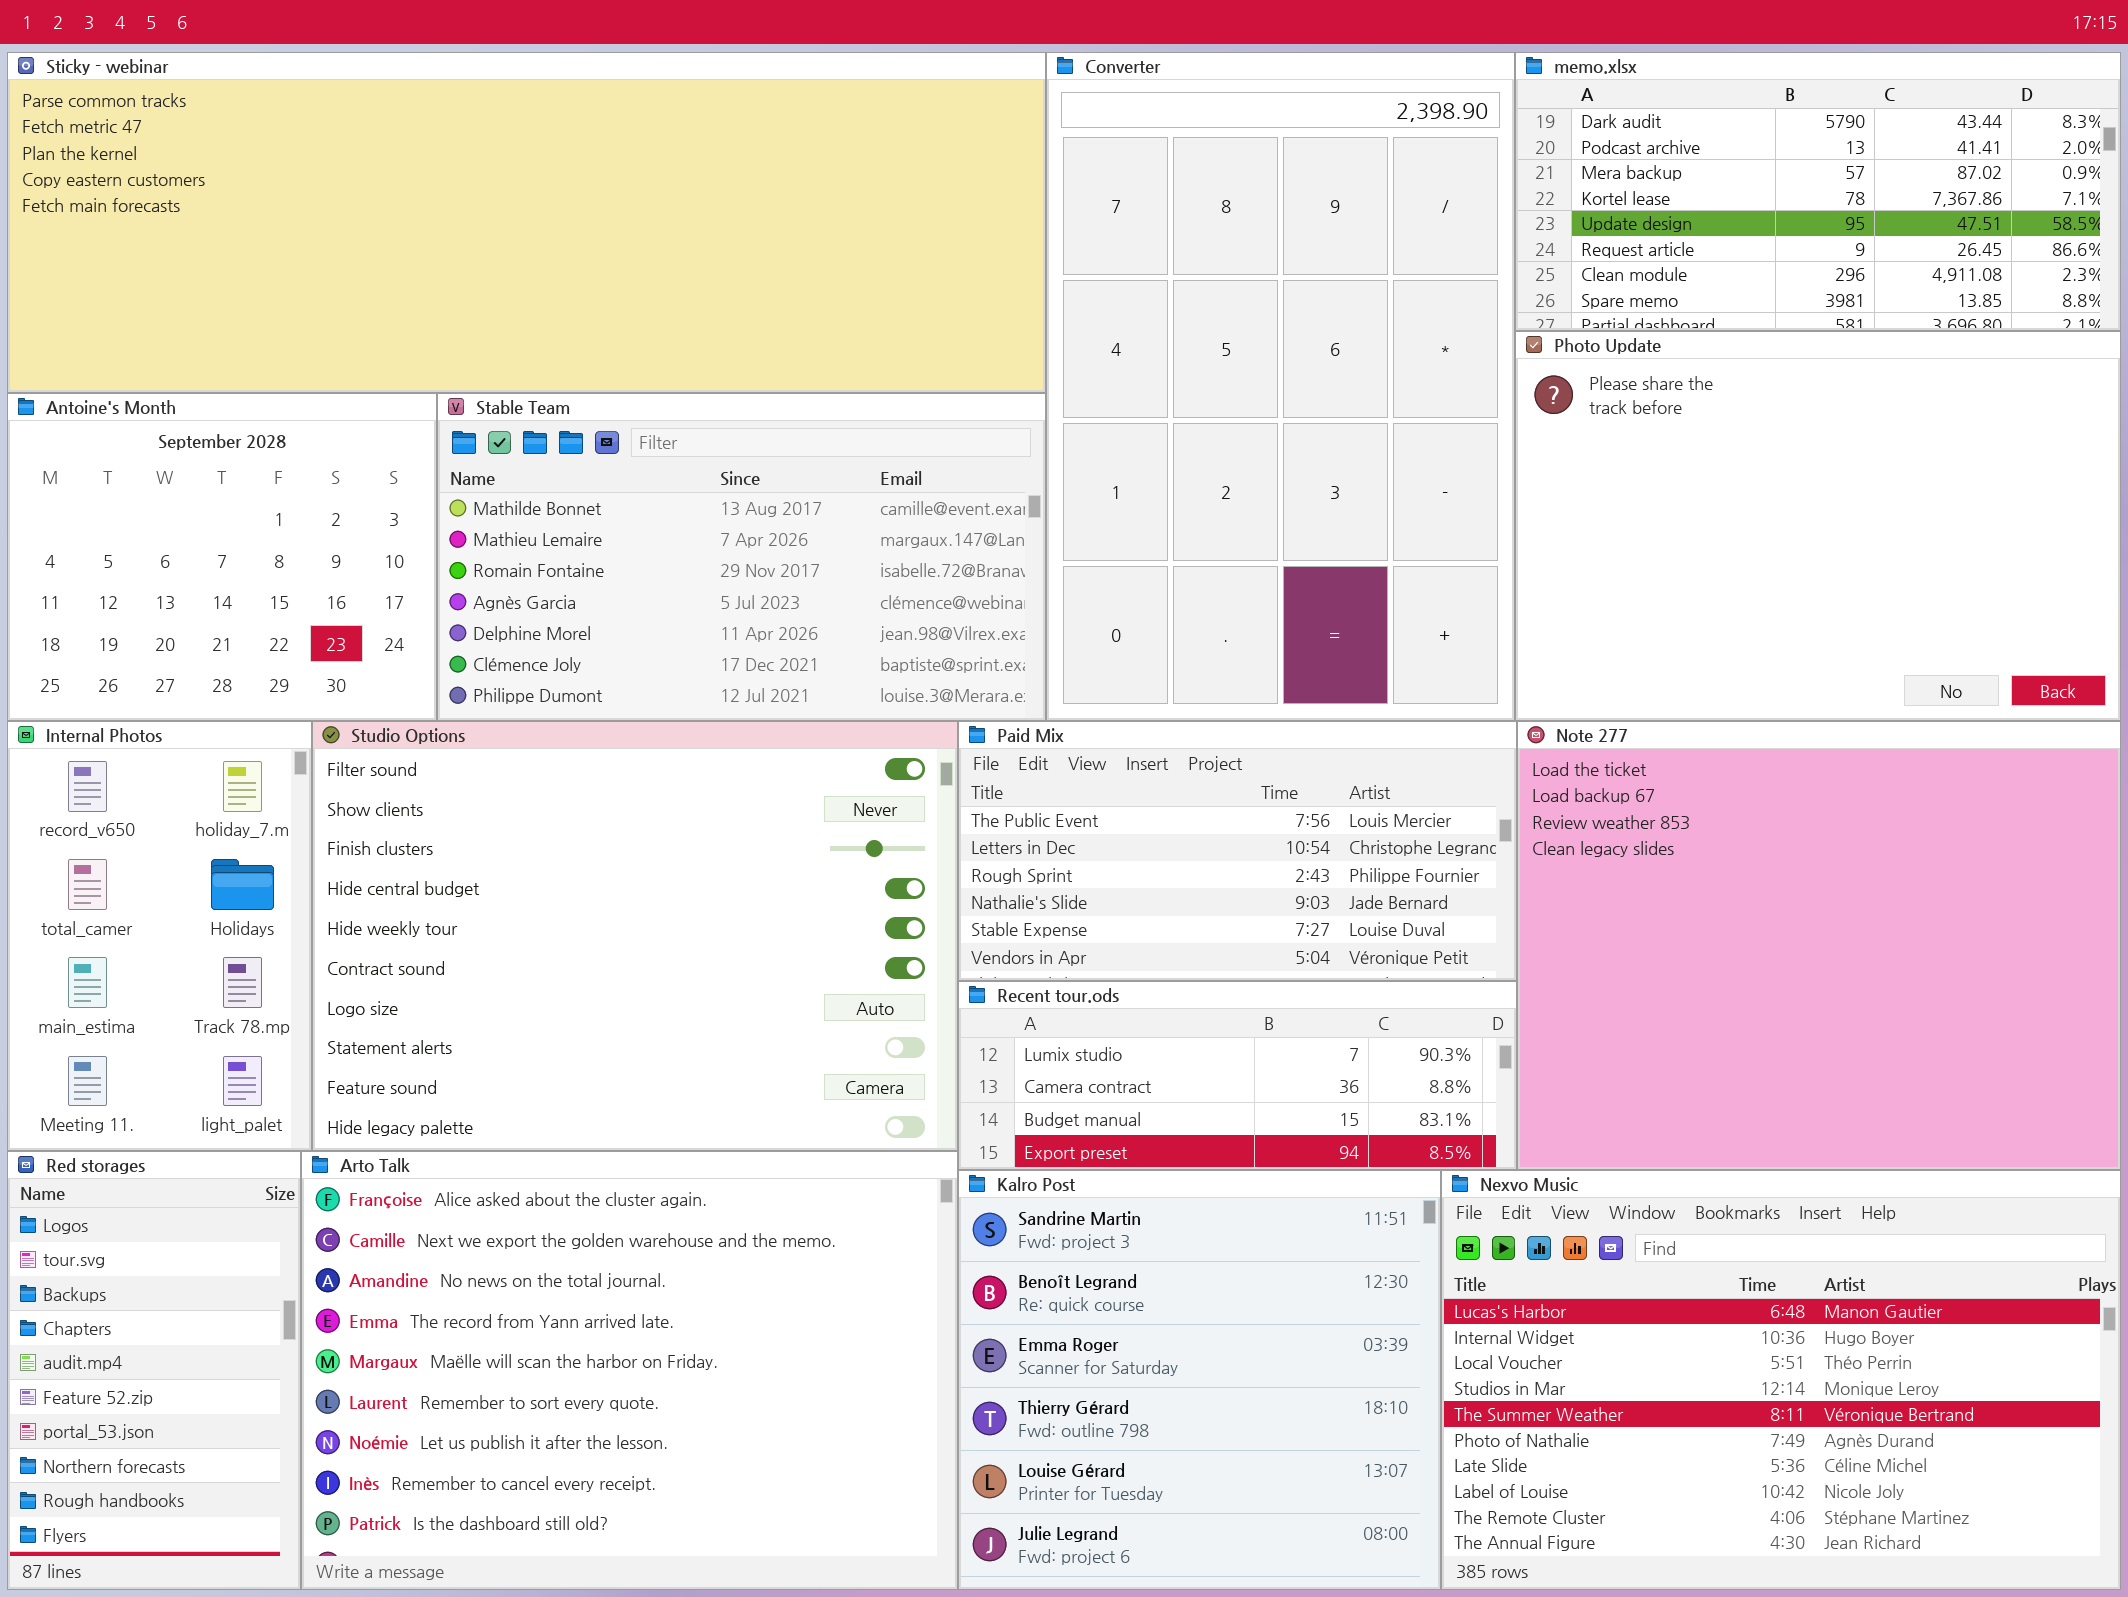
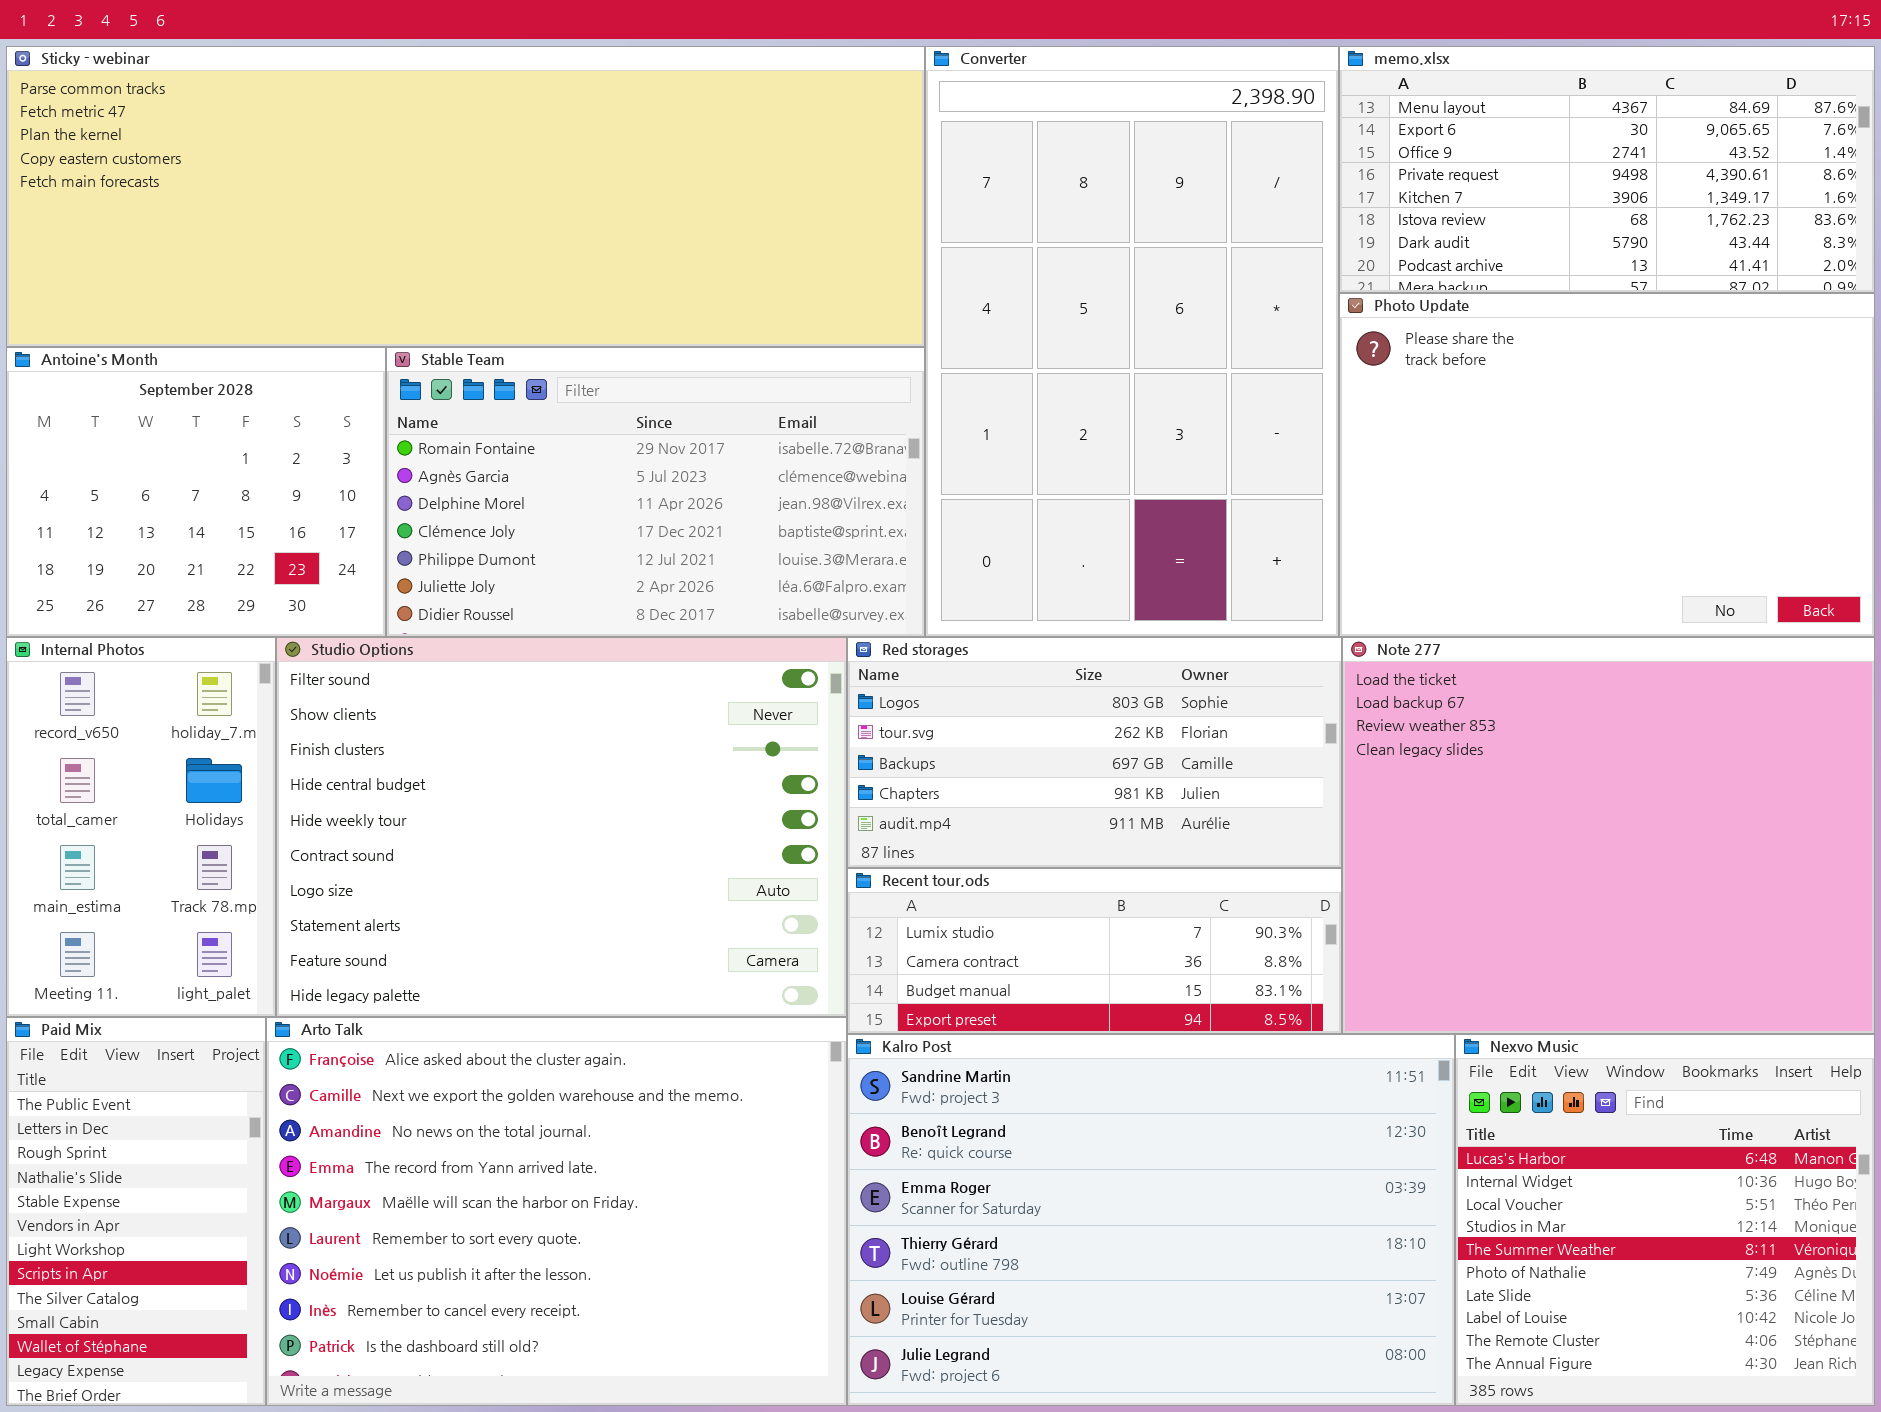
memo.xlsx: [1515,52,2121,331] -> [1339,46,1875,293], scrolled up 6 rows
Stable Team: [437,393,1046,721] -> [386,347,925,637], scrolled down 2 rows
Paid Mix: [958,721,1517,981] -> [6,1017,266,1406], moved, resized
Red storages: [7,1151,301,1590] -> [847,637,1342,868], moved, resized
Kalro Post: [958,1170,1441,1590] -> [847,1034,1455,1406], resized
Nexvo Music: [1441,1170,2121,1590] -> [1455,1034,1875,1406], resized

